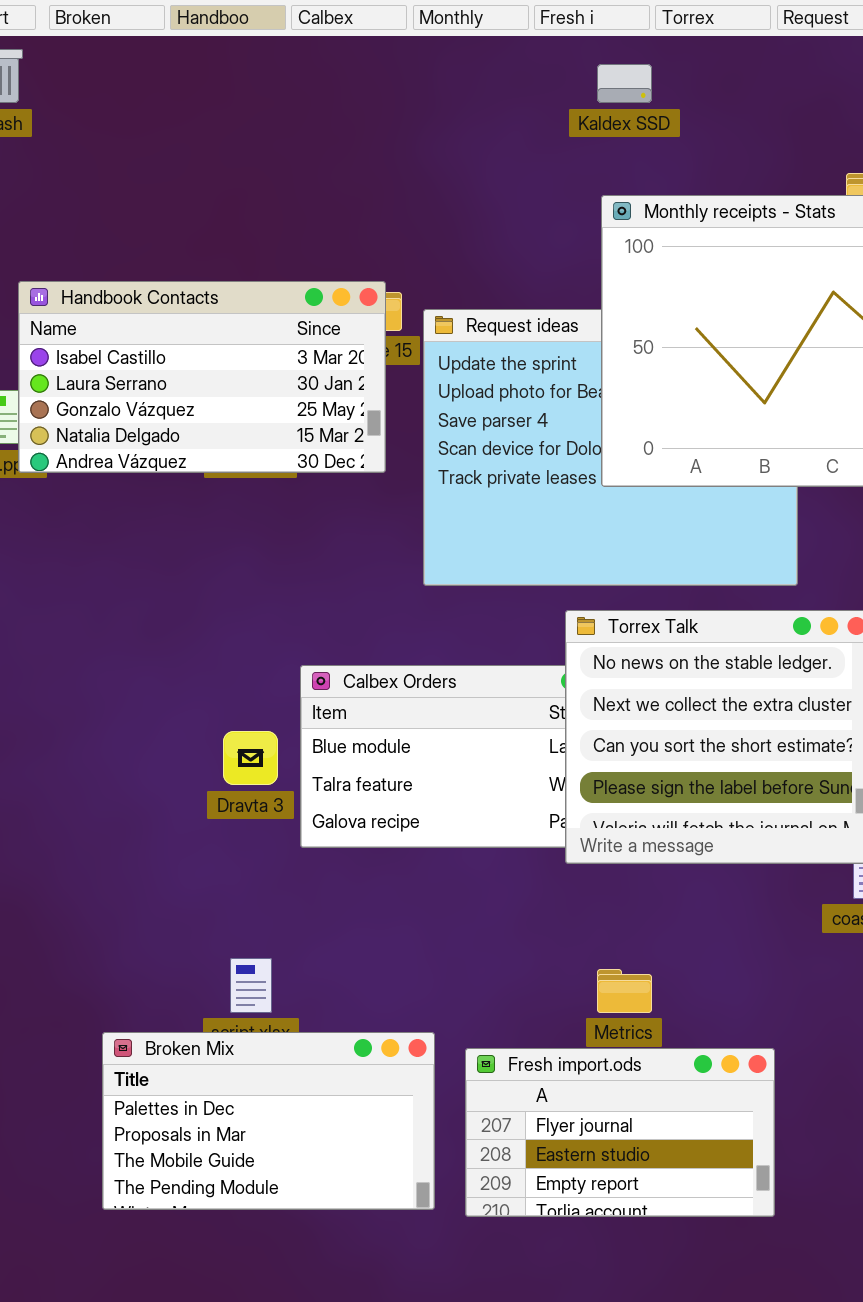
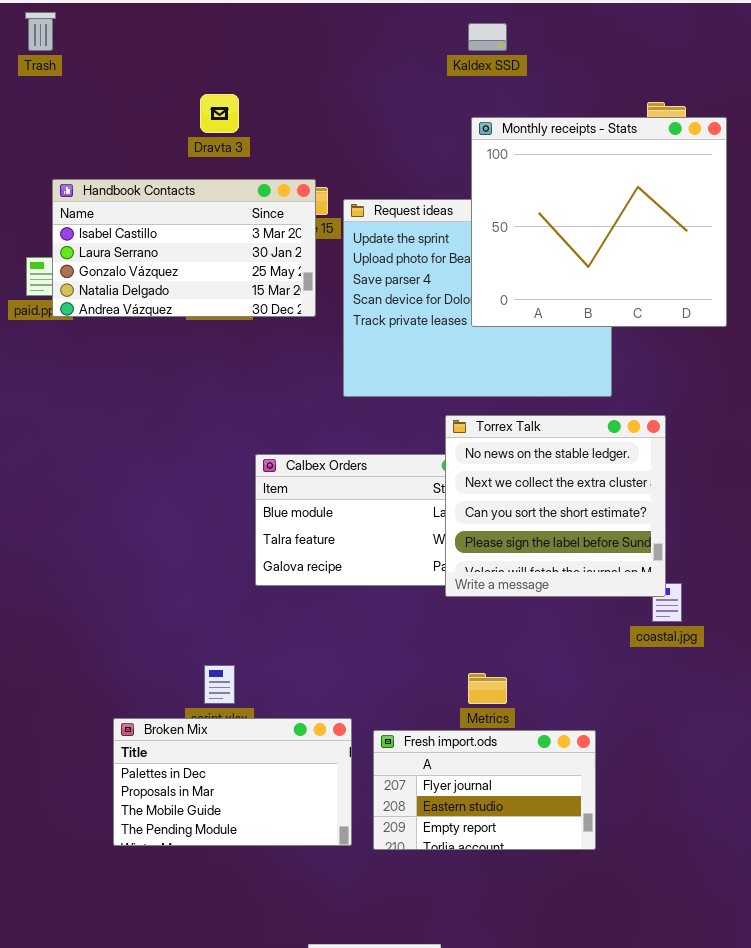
Dravta 3: [223,731,278,785] -> [200,94,239,133], moved

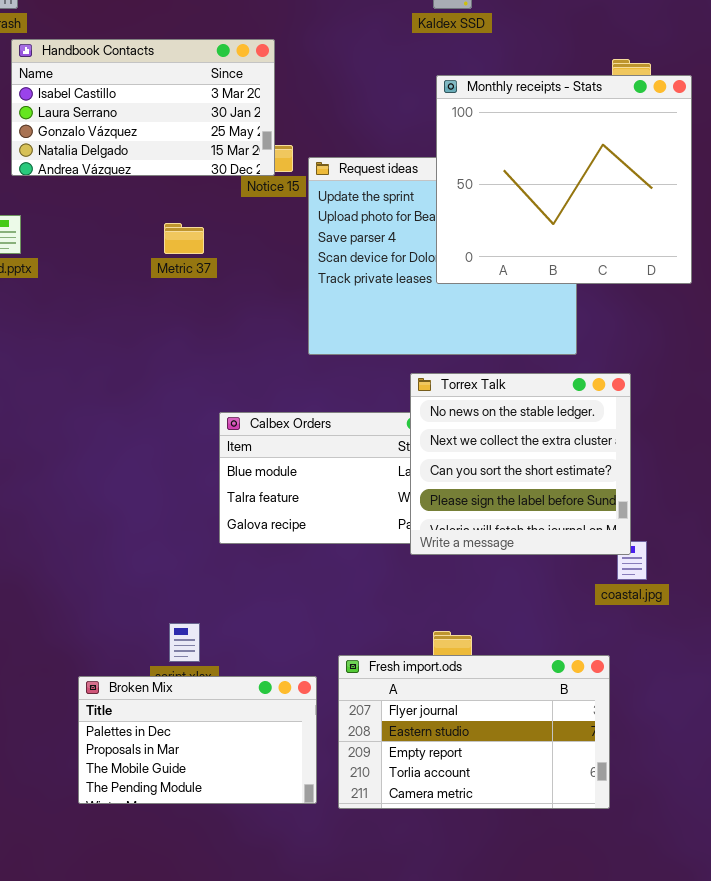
Handbook Contacts: [52,179,316,317] -> [11,39,275,176], moved
Fresh import.ods: [373,730,596,850] -> [338,655,610,809], resized

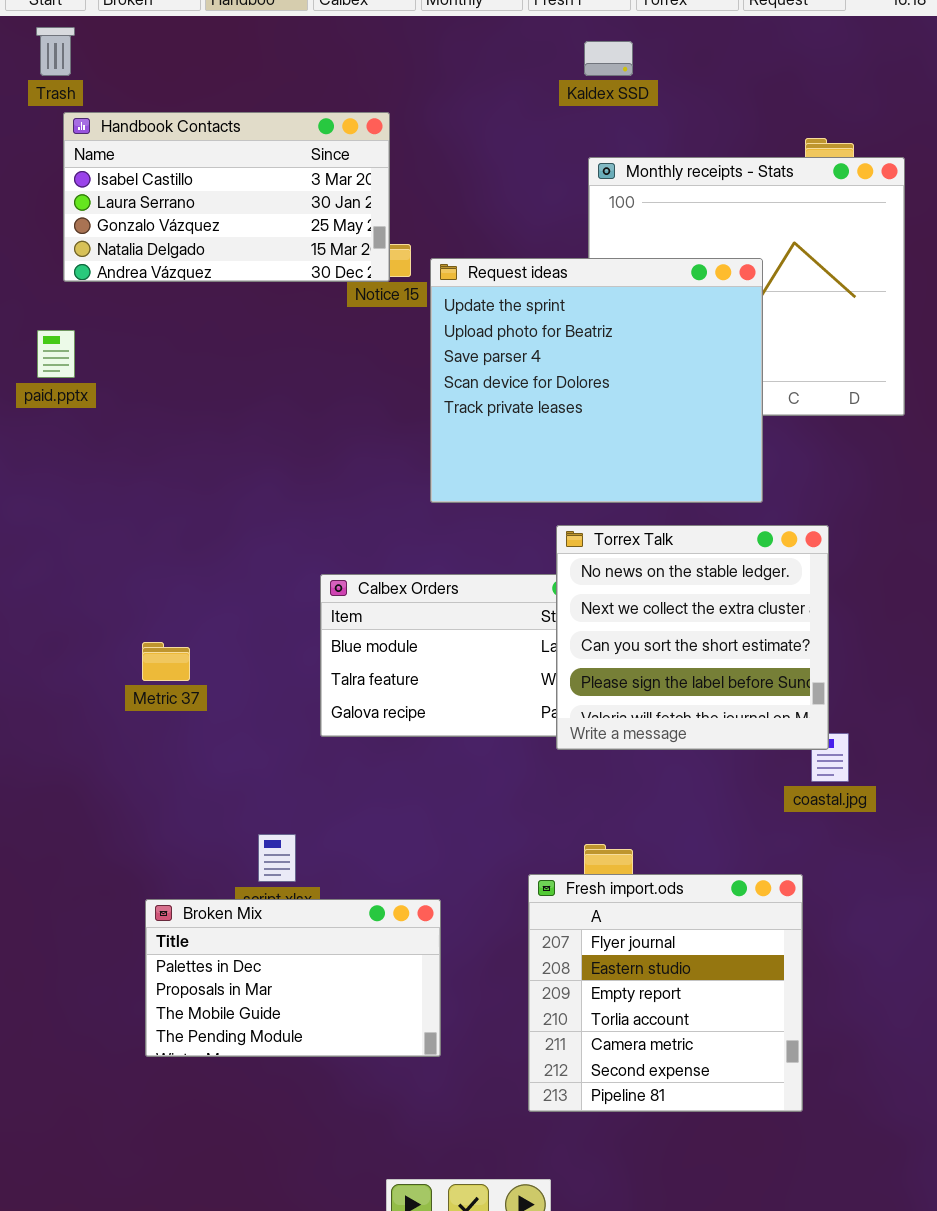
Request ideas: [308,157,577,355] -> [430,258,763,503], raised
Metric 37: [164,223,204,254] -> [142,642,190,681], moved
Fresh import.ods: [338,655,610,809] -> [528,874,803,1112], resized

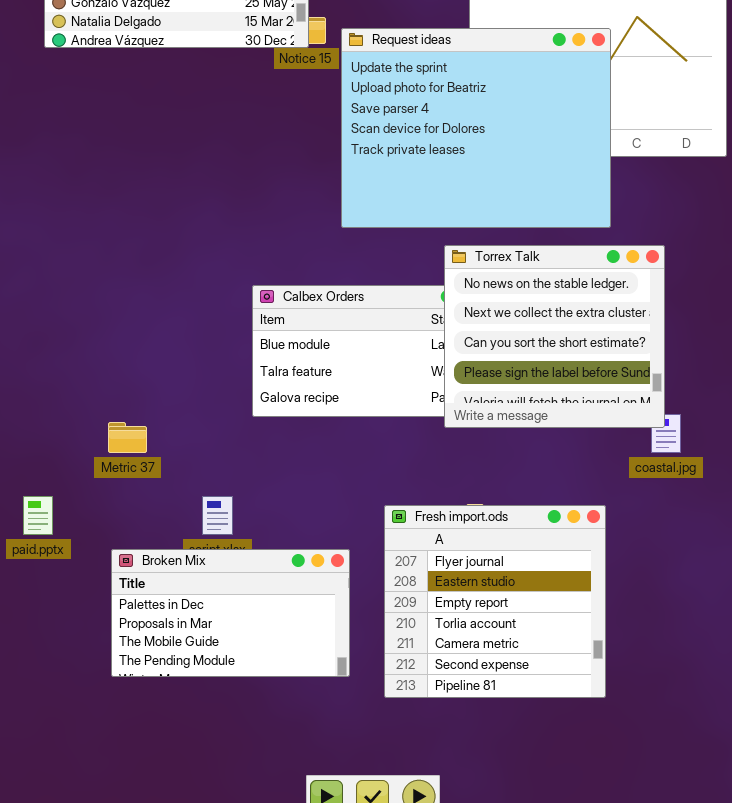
paid.pptx: [37,330,75,378] -> [23,496,53,535], moved
Metric 37: [142,642,190,681] -> [108,422,147,453], moved
Fresh import.ods: [528,874,803,1112] -> [384,505,606,698], moved

